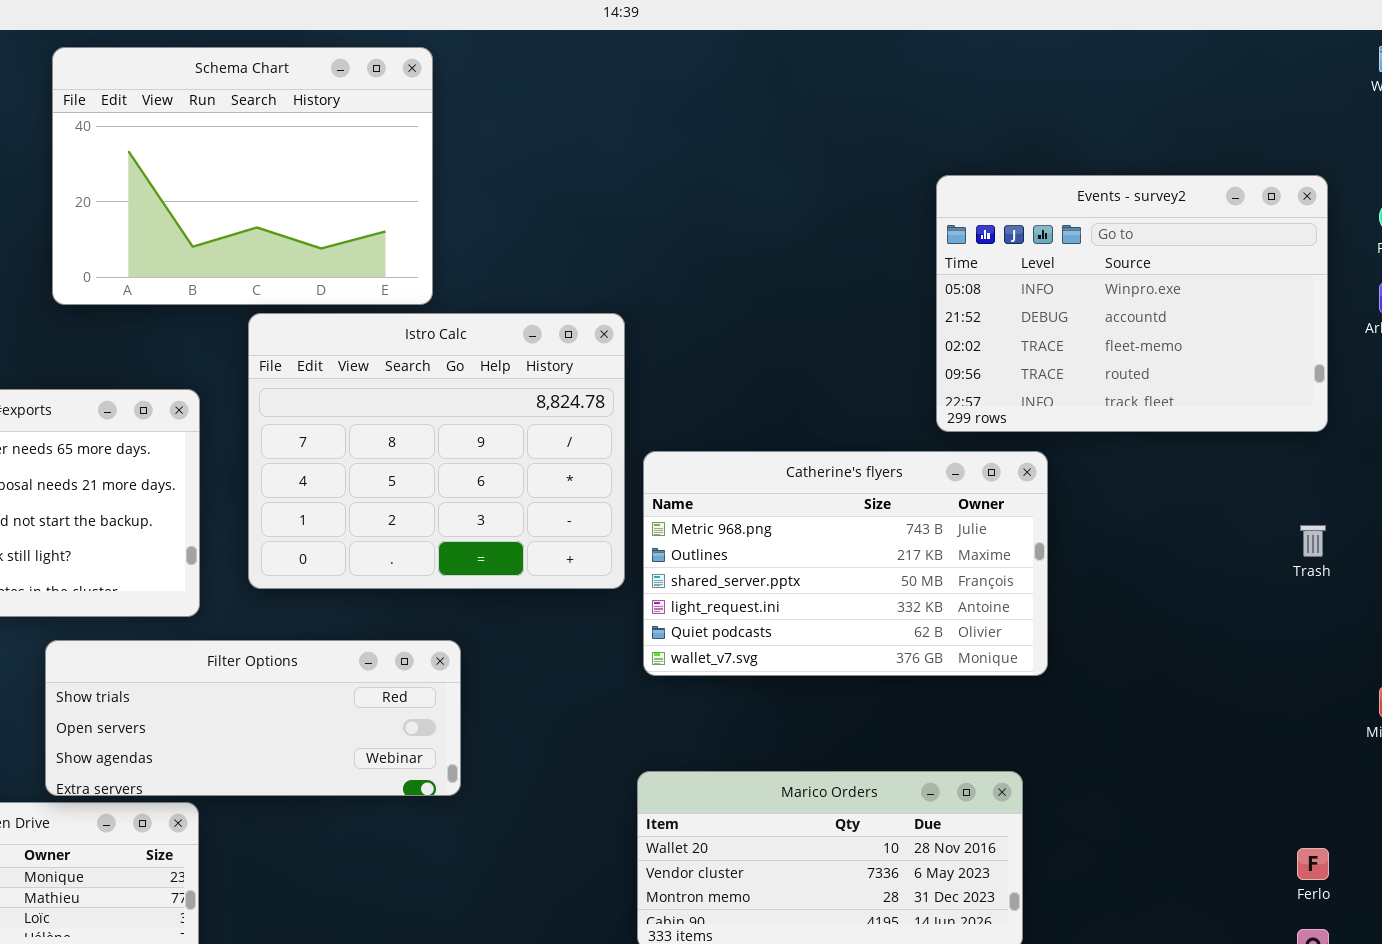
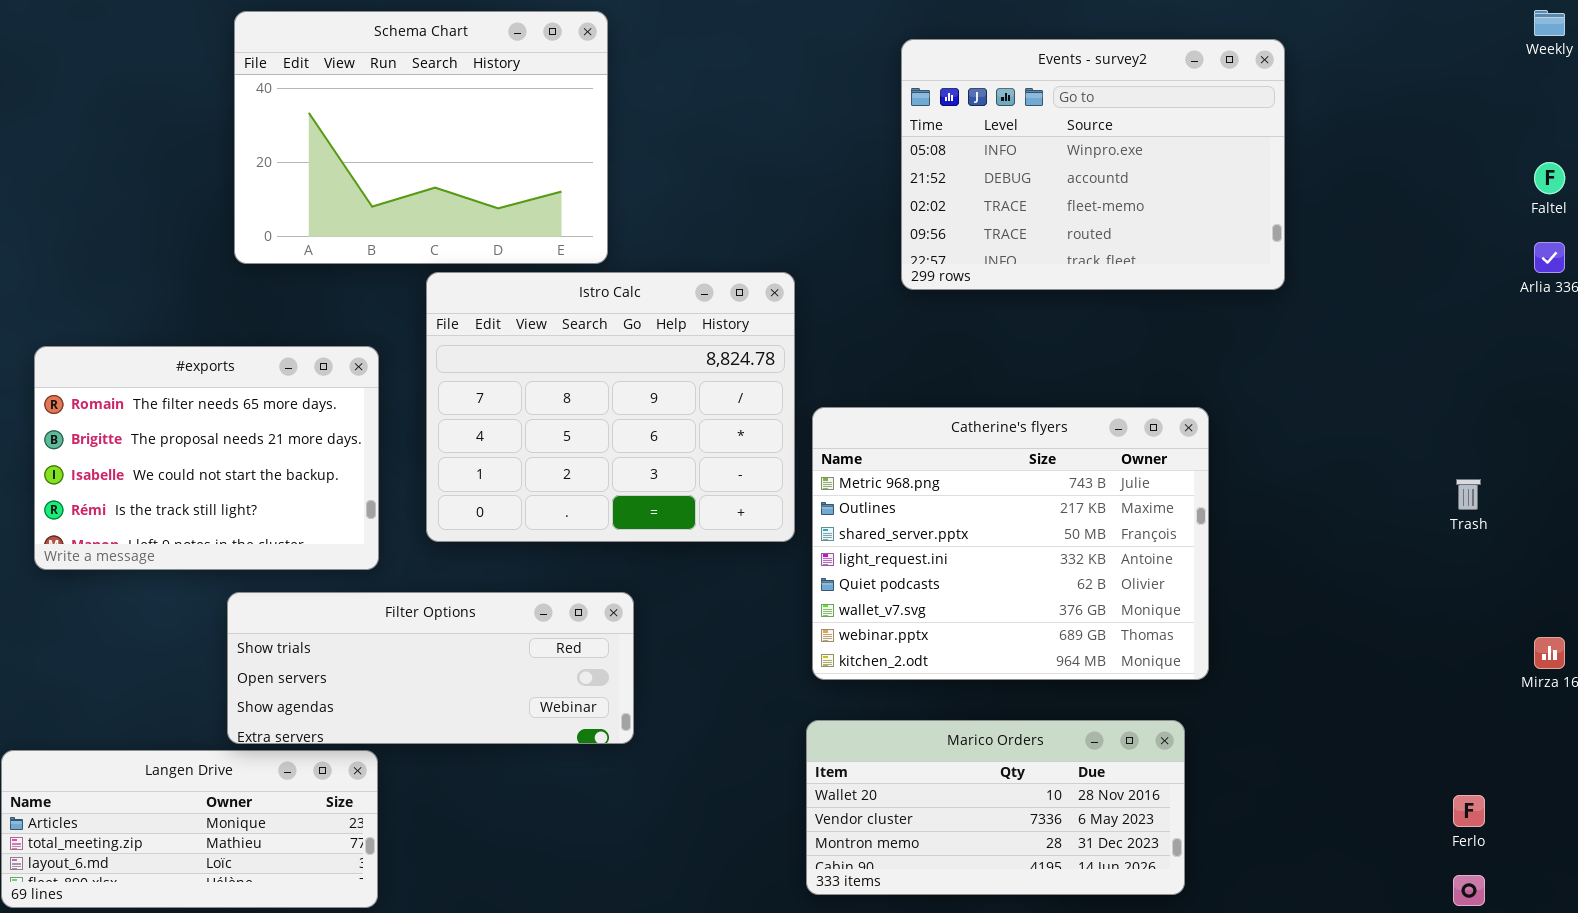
Events - survey2: [936,175,1328,432] -> [901,39,1285,290], moved
Catherine's flyers: [643,451,1048,676] -> [812,407,1209,680], resized

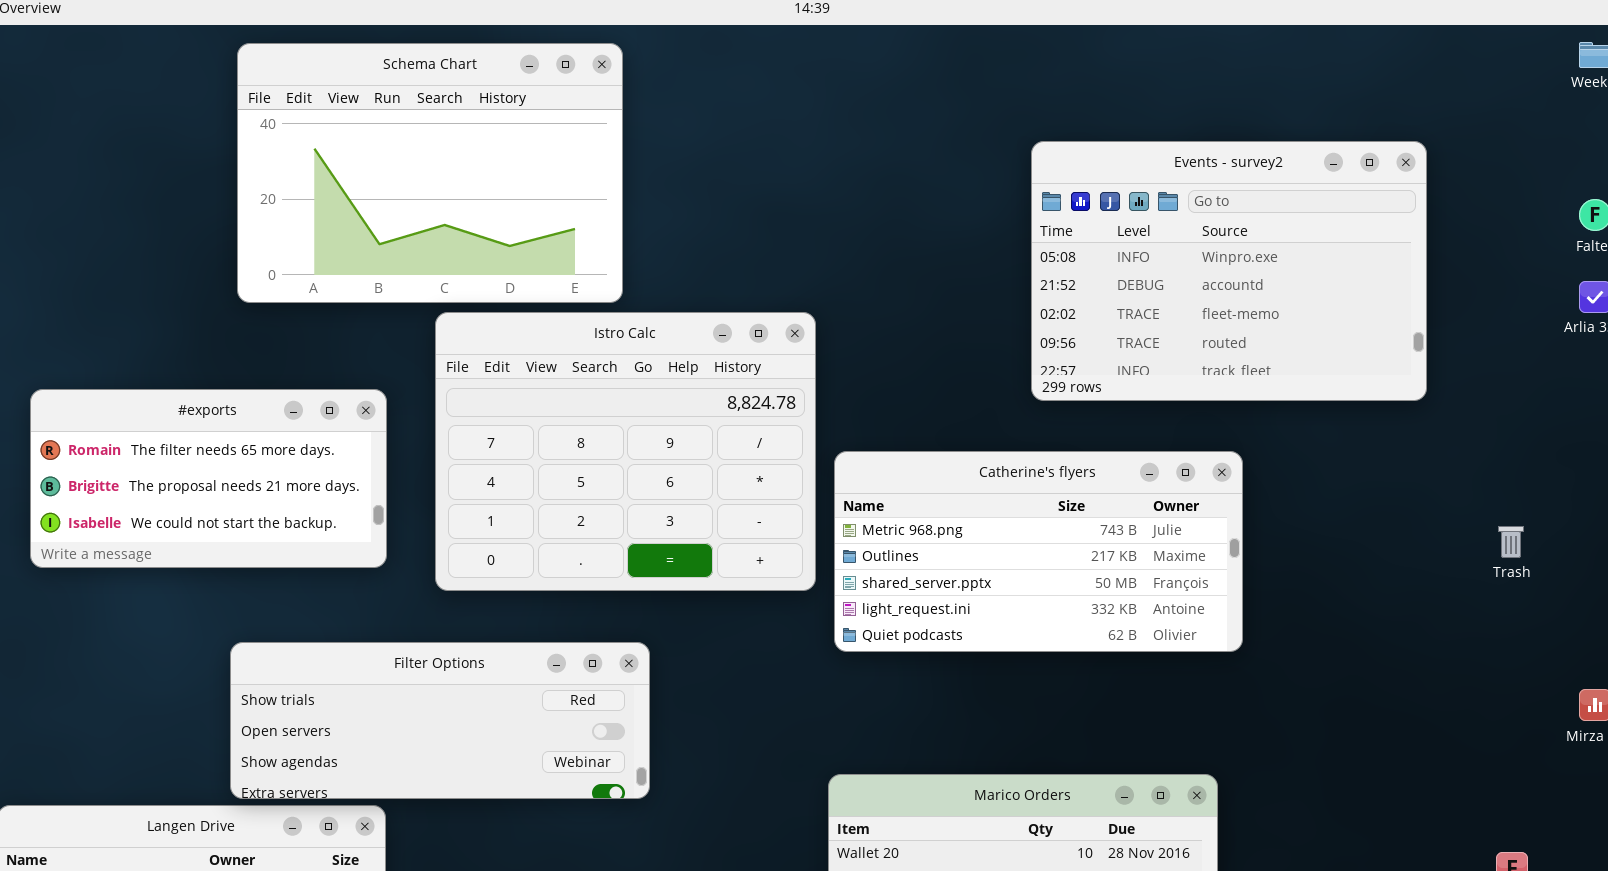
Events - survey2: [901,39,1285,290] -> [1031,141,1427,401], moved
#exports: [34,346,379,570] -> [30,389,387,568], resized
Catherine's flyers: [812,407,1209,680] -> [834,451,1243,652], resized

